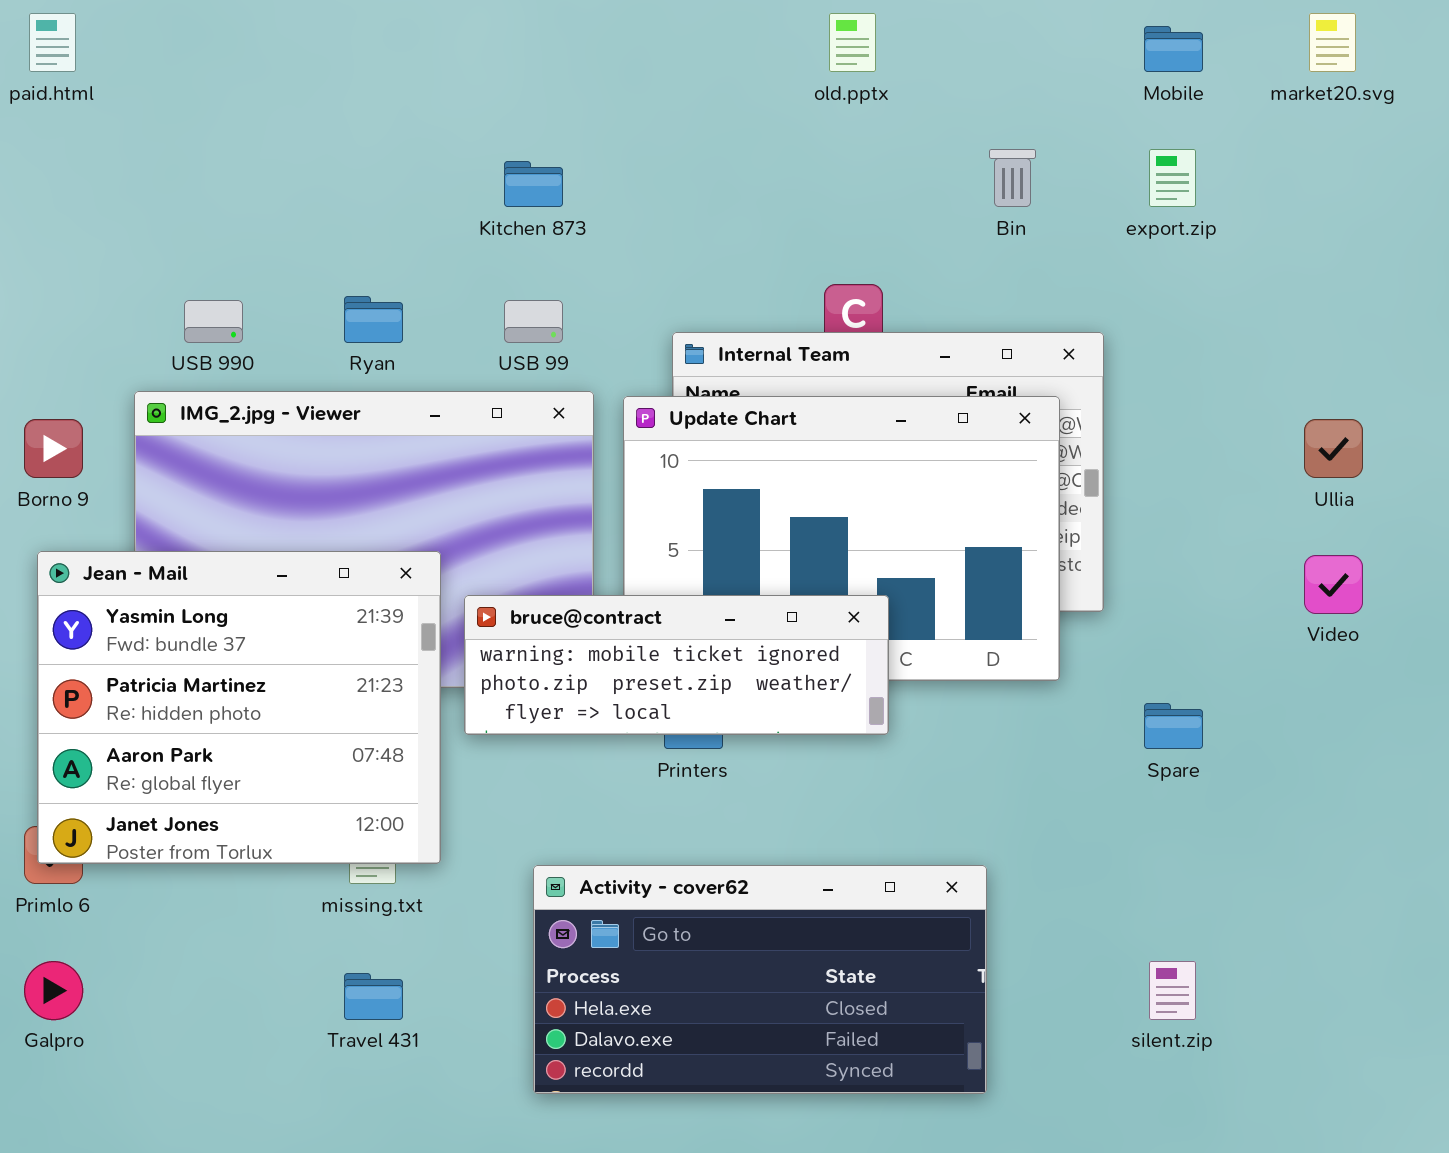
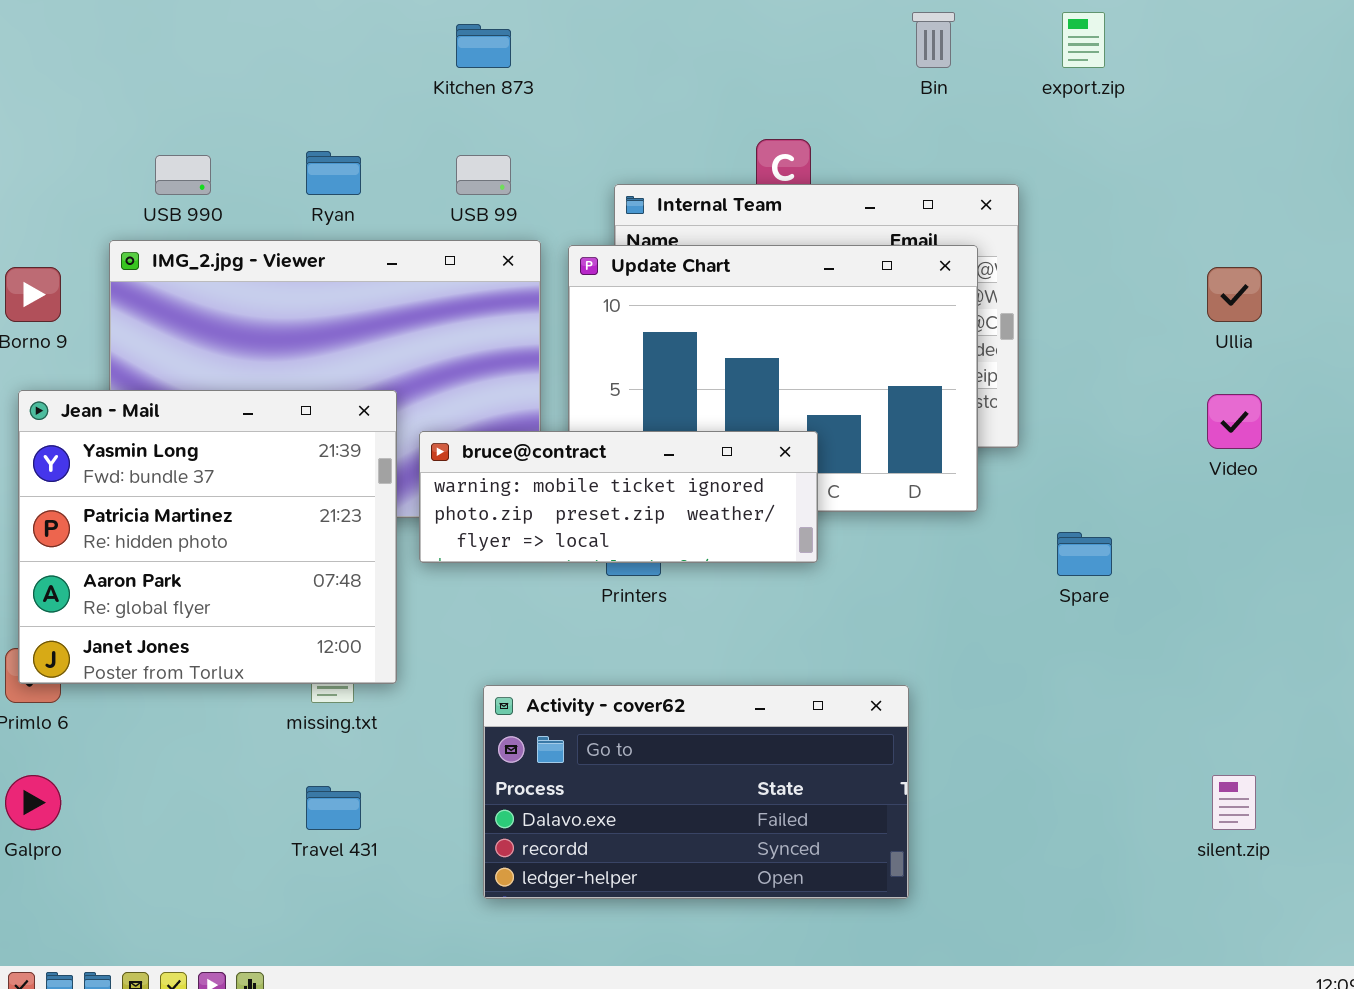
Activity - cover62: [533,865,987,1094] -> [483,685,909,899], scrolled down 1 row
silent.zip: [1149,961,1196,1020] -> [1212,775,1256,830], moved

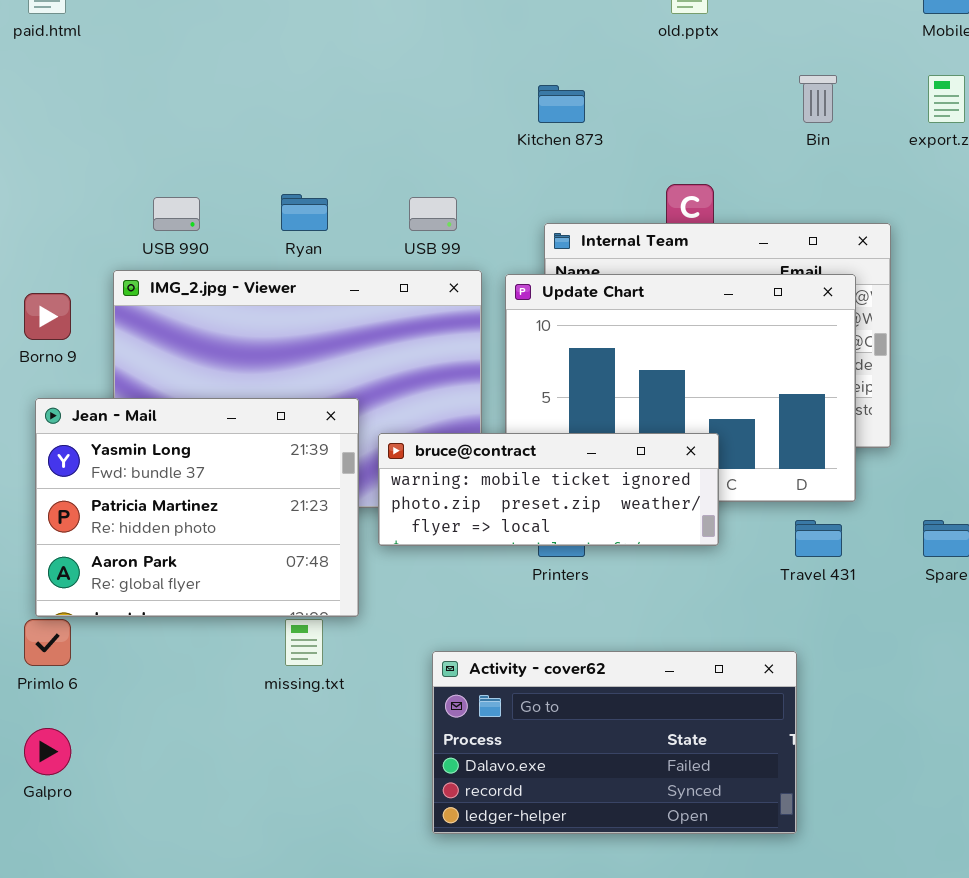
Kitchen 873: [456,24,511,68] -> [538,85,585,123], moved
Jean - Mail: [18,390,397,684] -> [35,398,359,617], resized
Travel 431: [306,786,361,830] -> [795,520,842,557], moved

